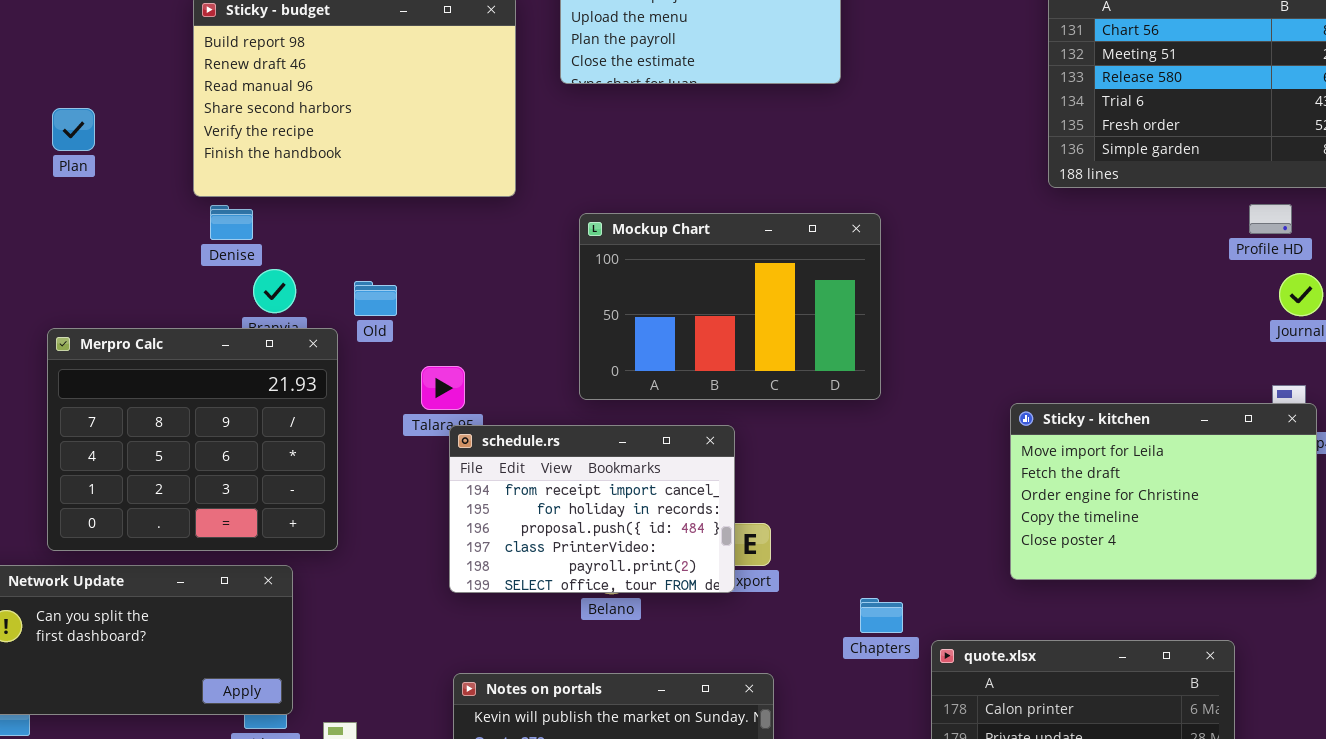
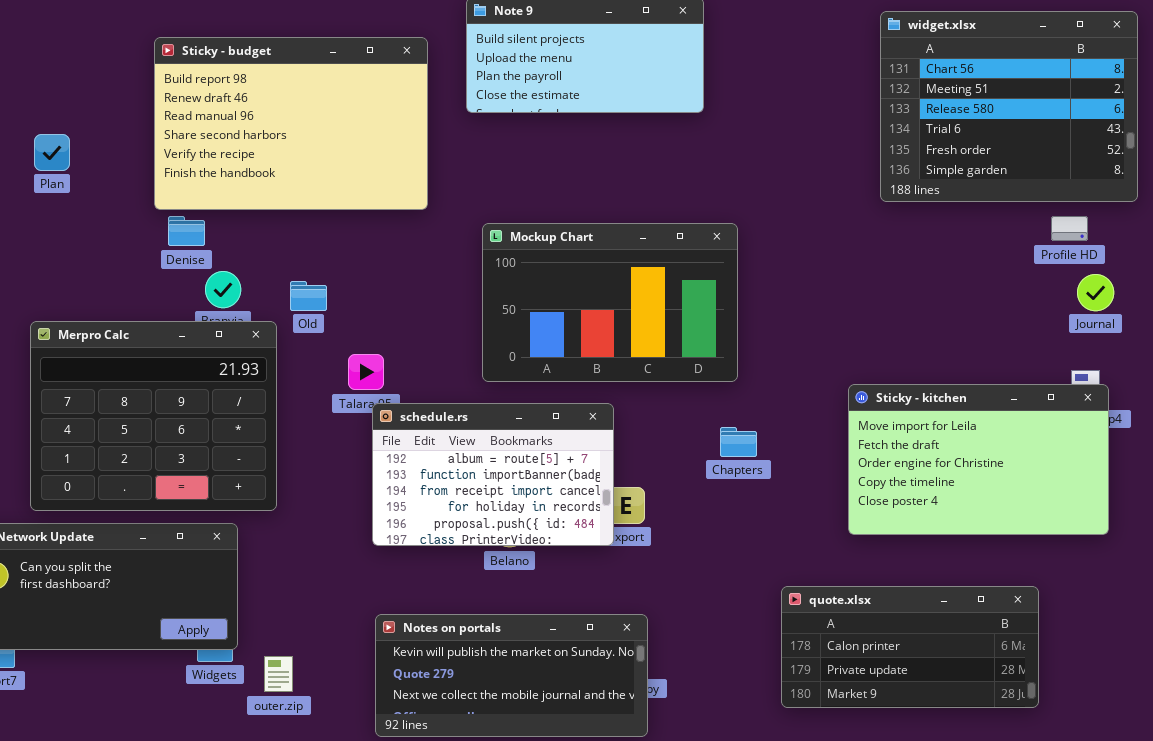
schedule.rs: [449,425,735,593] -> [372,403,614,546], scrolled up 2 rows
Chapters: [860,598,903,633] -> [720,427,757,457], moved

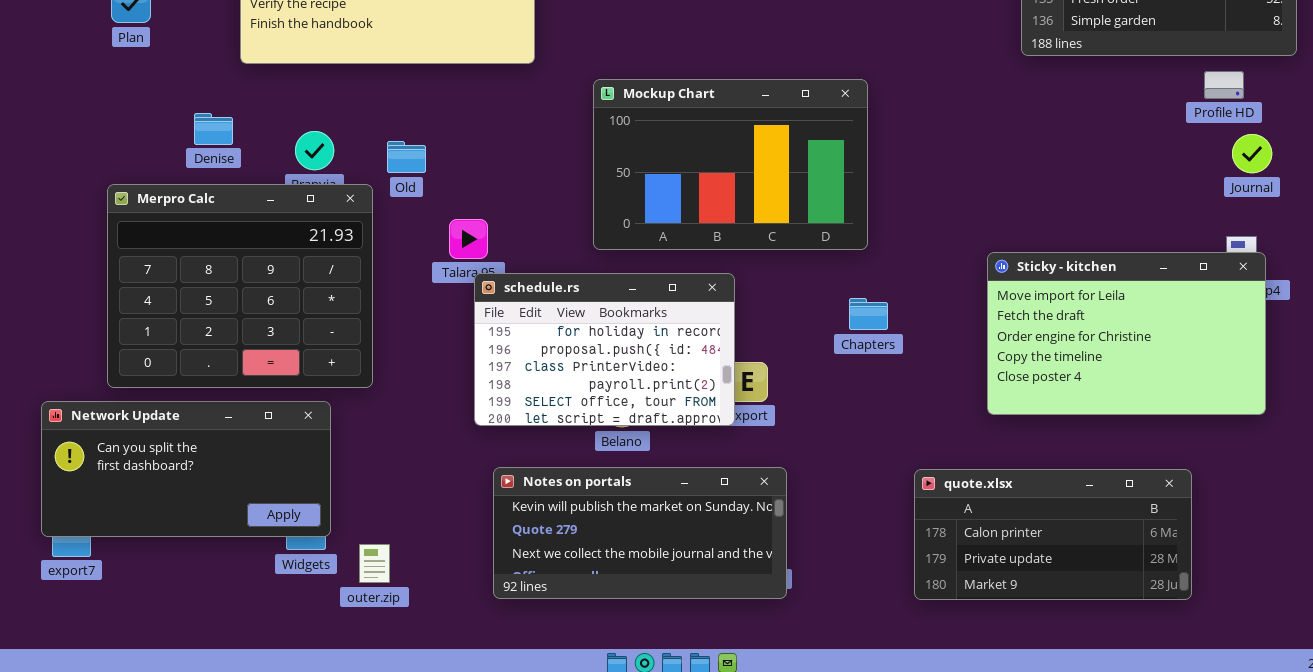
Denise: [168,216,205,246] -> [194,113,233,145], moved
schedule.rs: [372,403,614,546] -> [474,273,735,426], scrolled down 3 rows
Notes on portals: [375,614,648,737] -> [493,467,787,599], moved

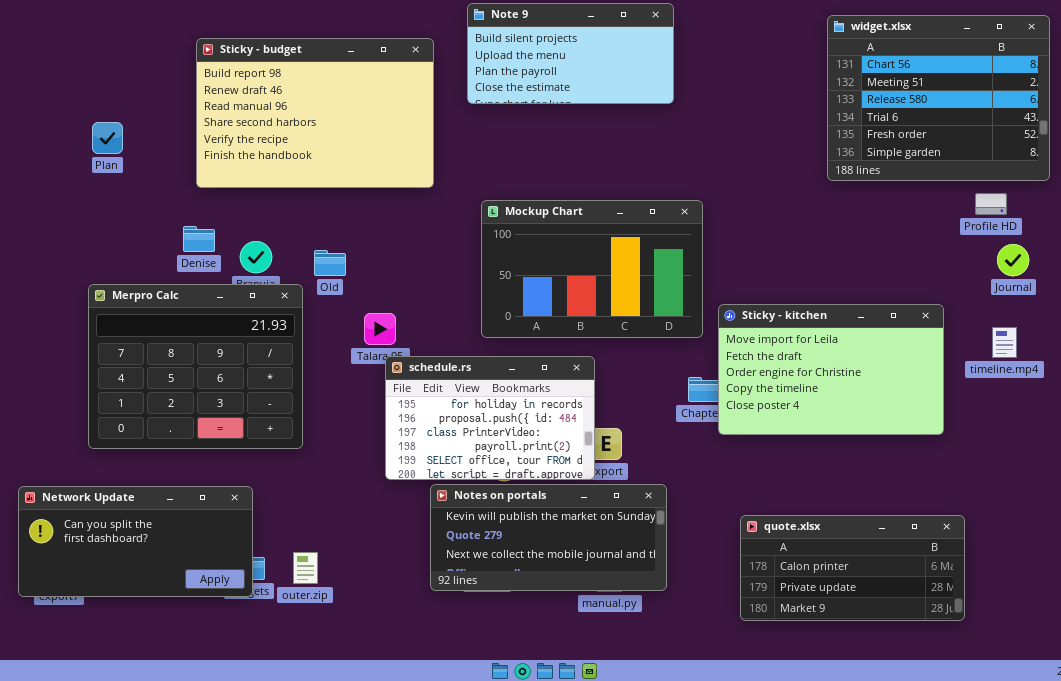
Denise: [194,113,233,145] -> [183,226,215,252], moved
Sticky - kitchen: [987,252,1266,415] -> [718,304,944,435], moved
Network Update: [41,401,331,537] -> [18,486,253,597], moved
Notes on portals: [493,467,787,599] -> [430,484,667,591], moved
outer.zip: [359,544,390,583] -> [293,552,318,584], moved

